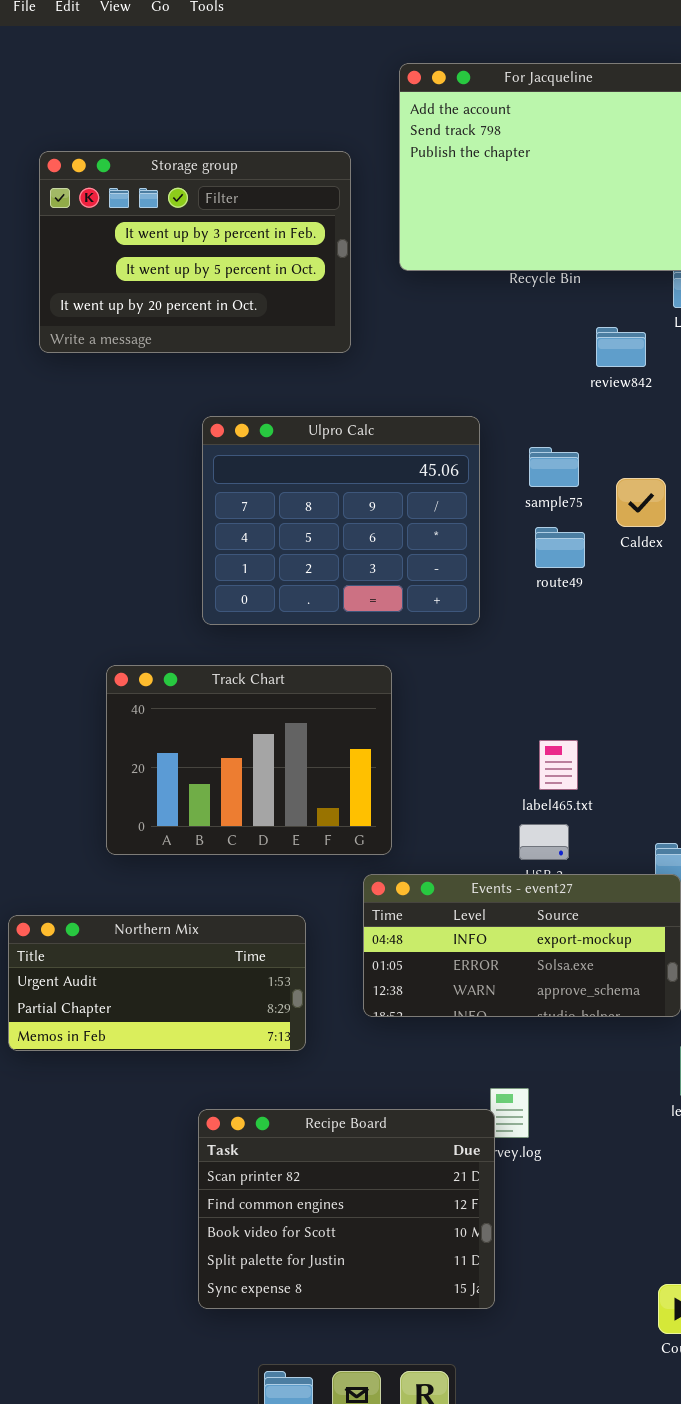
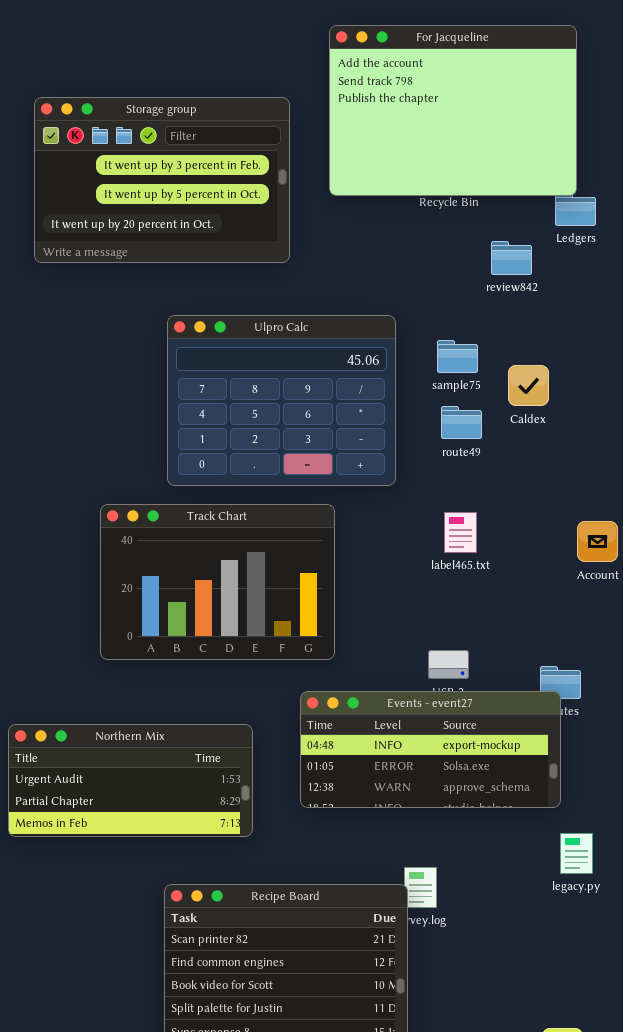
Track Chart: [106,665,392,855] -> [100,504,335,660], moved
label465.txt: [539,740,578,790] -> [444,512,477,553], moved

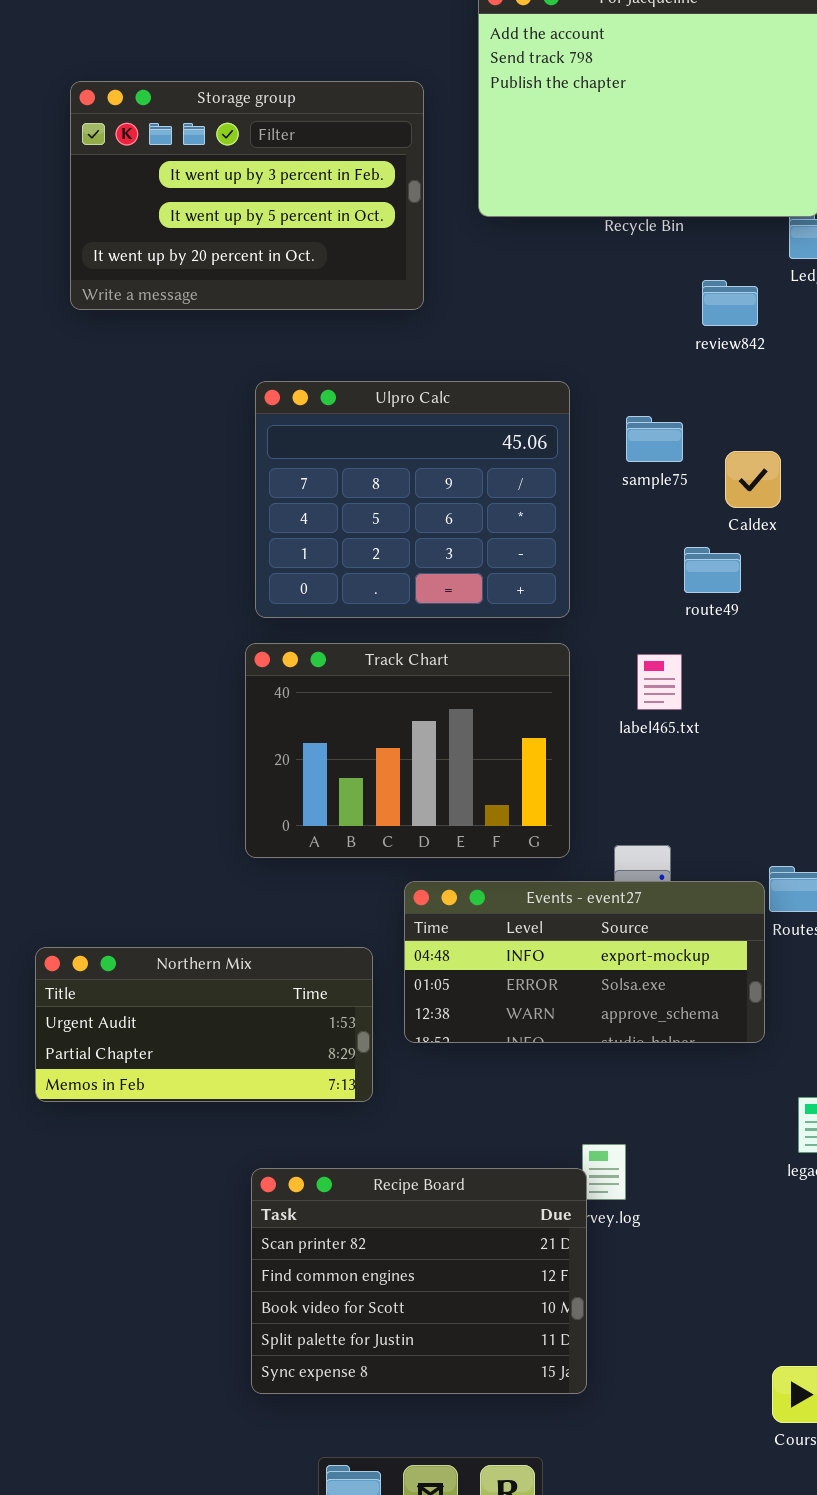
route49: [441,406,482,439] -> [684,547,741,593], moved
Track Chart: [100,504,335,660] -> [245,643,570,858], moved
Events - event27: [300,691,561,808] -> [404,881,765,1043], moved

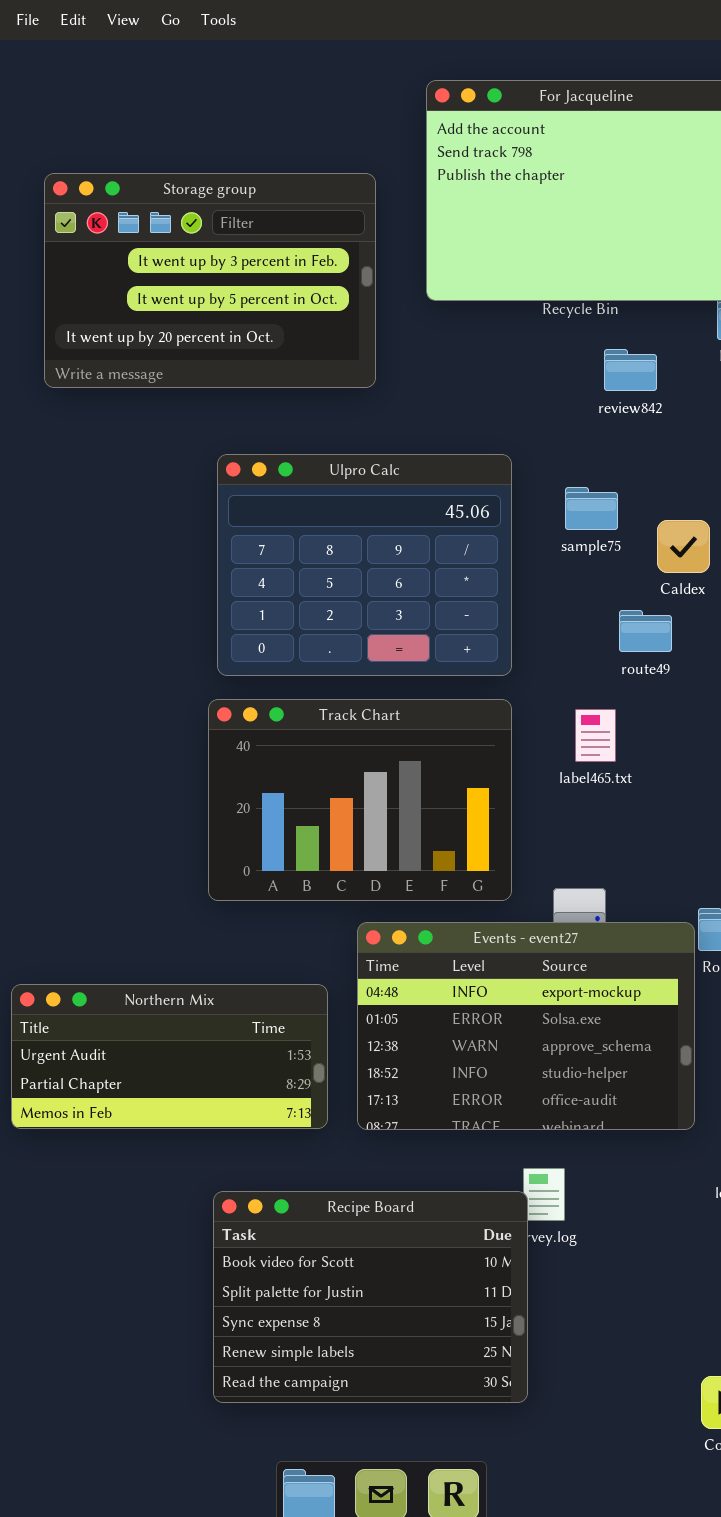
review842: [702,280,758,326] -> [604,349,657,391], moved
Events - event27: [404,881,765,1043] -> [357,922,695,1130], resized
Recipe Board: [251,1168,587,1394] -> [213,1191,528,1403], scrolled down 2 rows

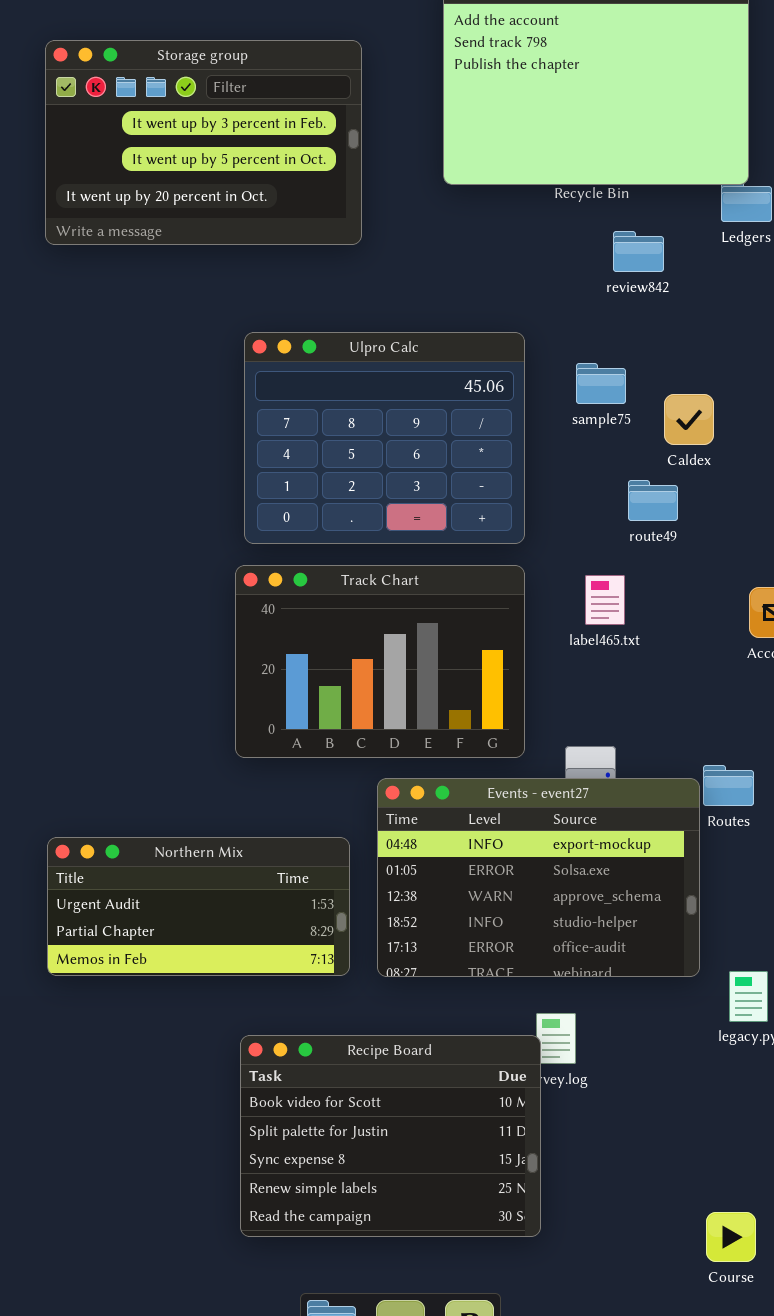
Storage group: [44,173,376,388] -> [45,40,362,245], moved

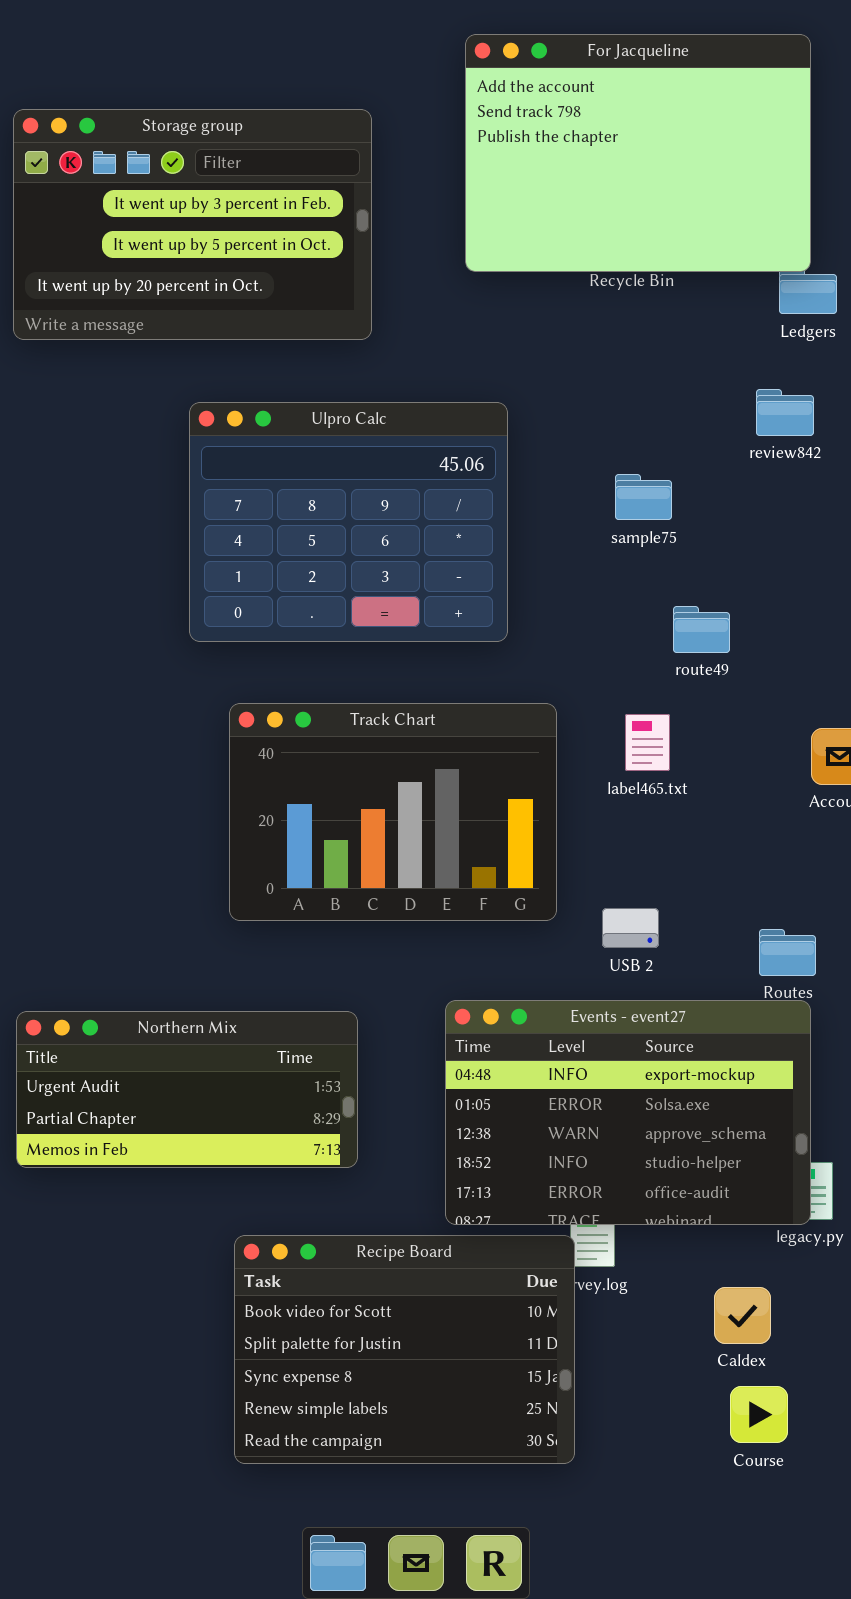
review842: [613,231,664,272] -> [756,389,814,436], moved
Ulpro Calc: [244,332,525,544] -> [189,402,508,642], moved
Caldex: [664,394,714,445] -> [714,1287,771,1344], moved
Events - event27: [377,778,700,977] -> [445,1000,811,1225], moved
Course: [706,1212,756,1262] -> [730,1386,788,1443], moved

